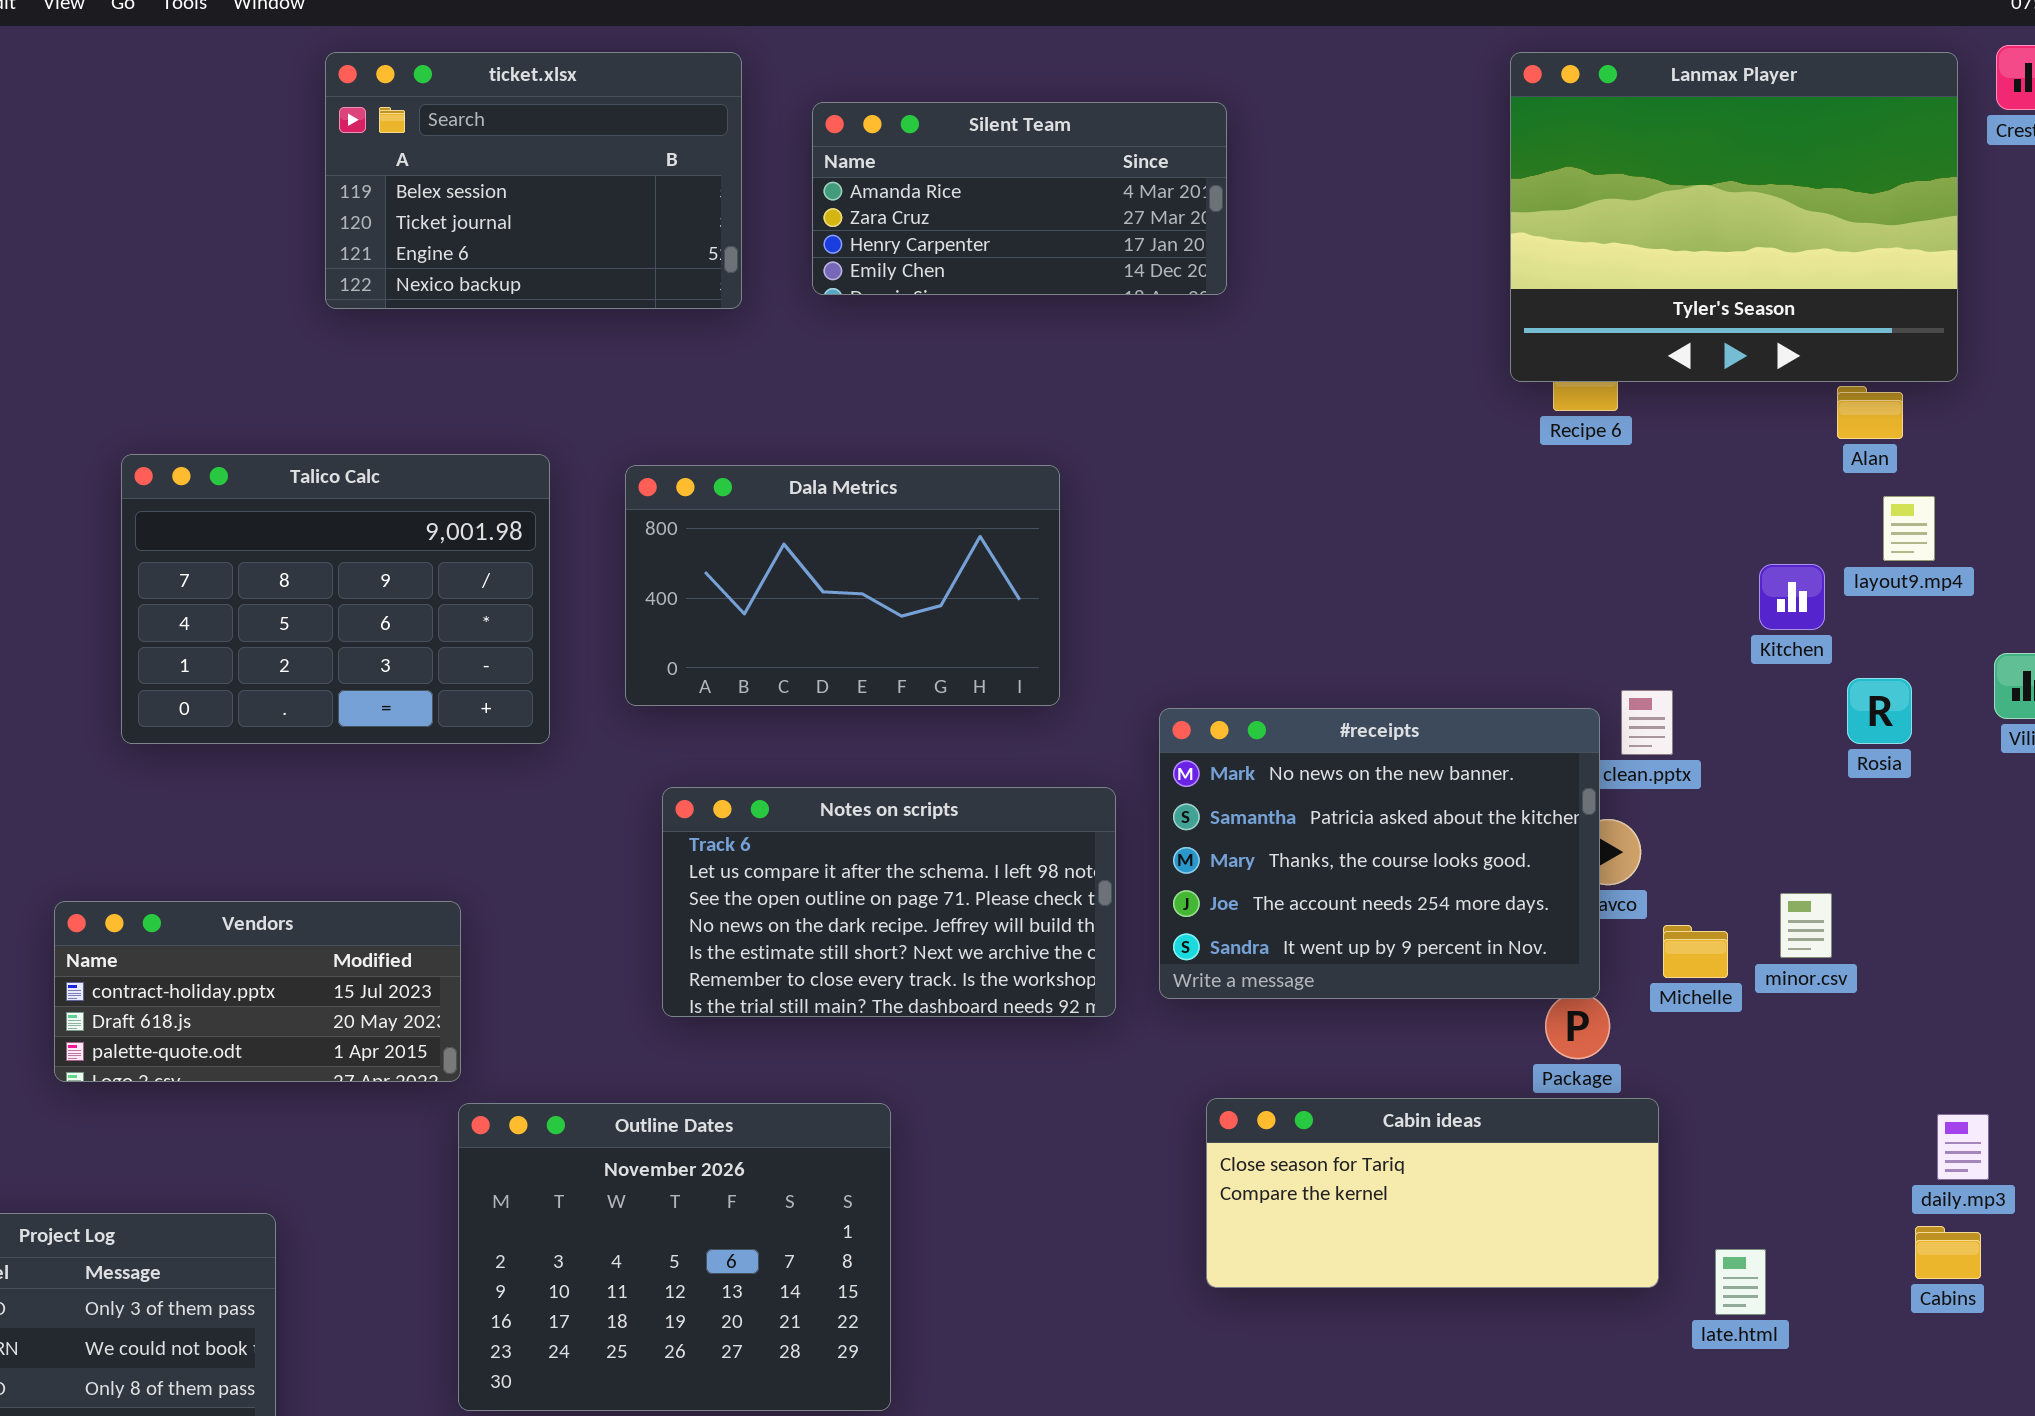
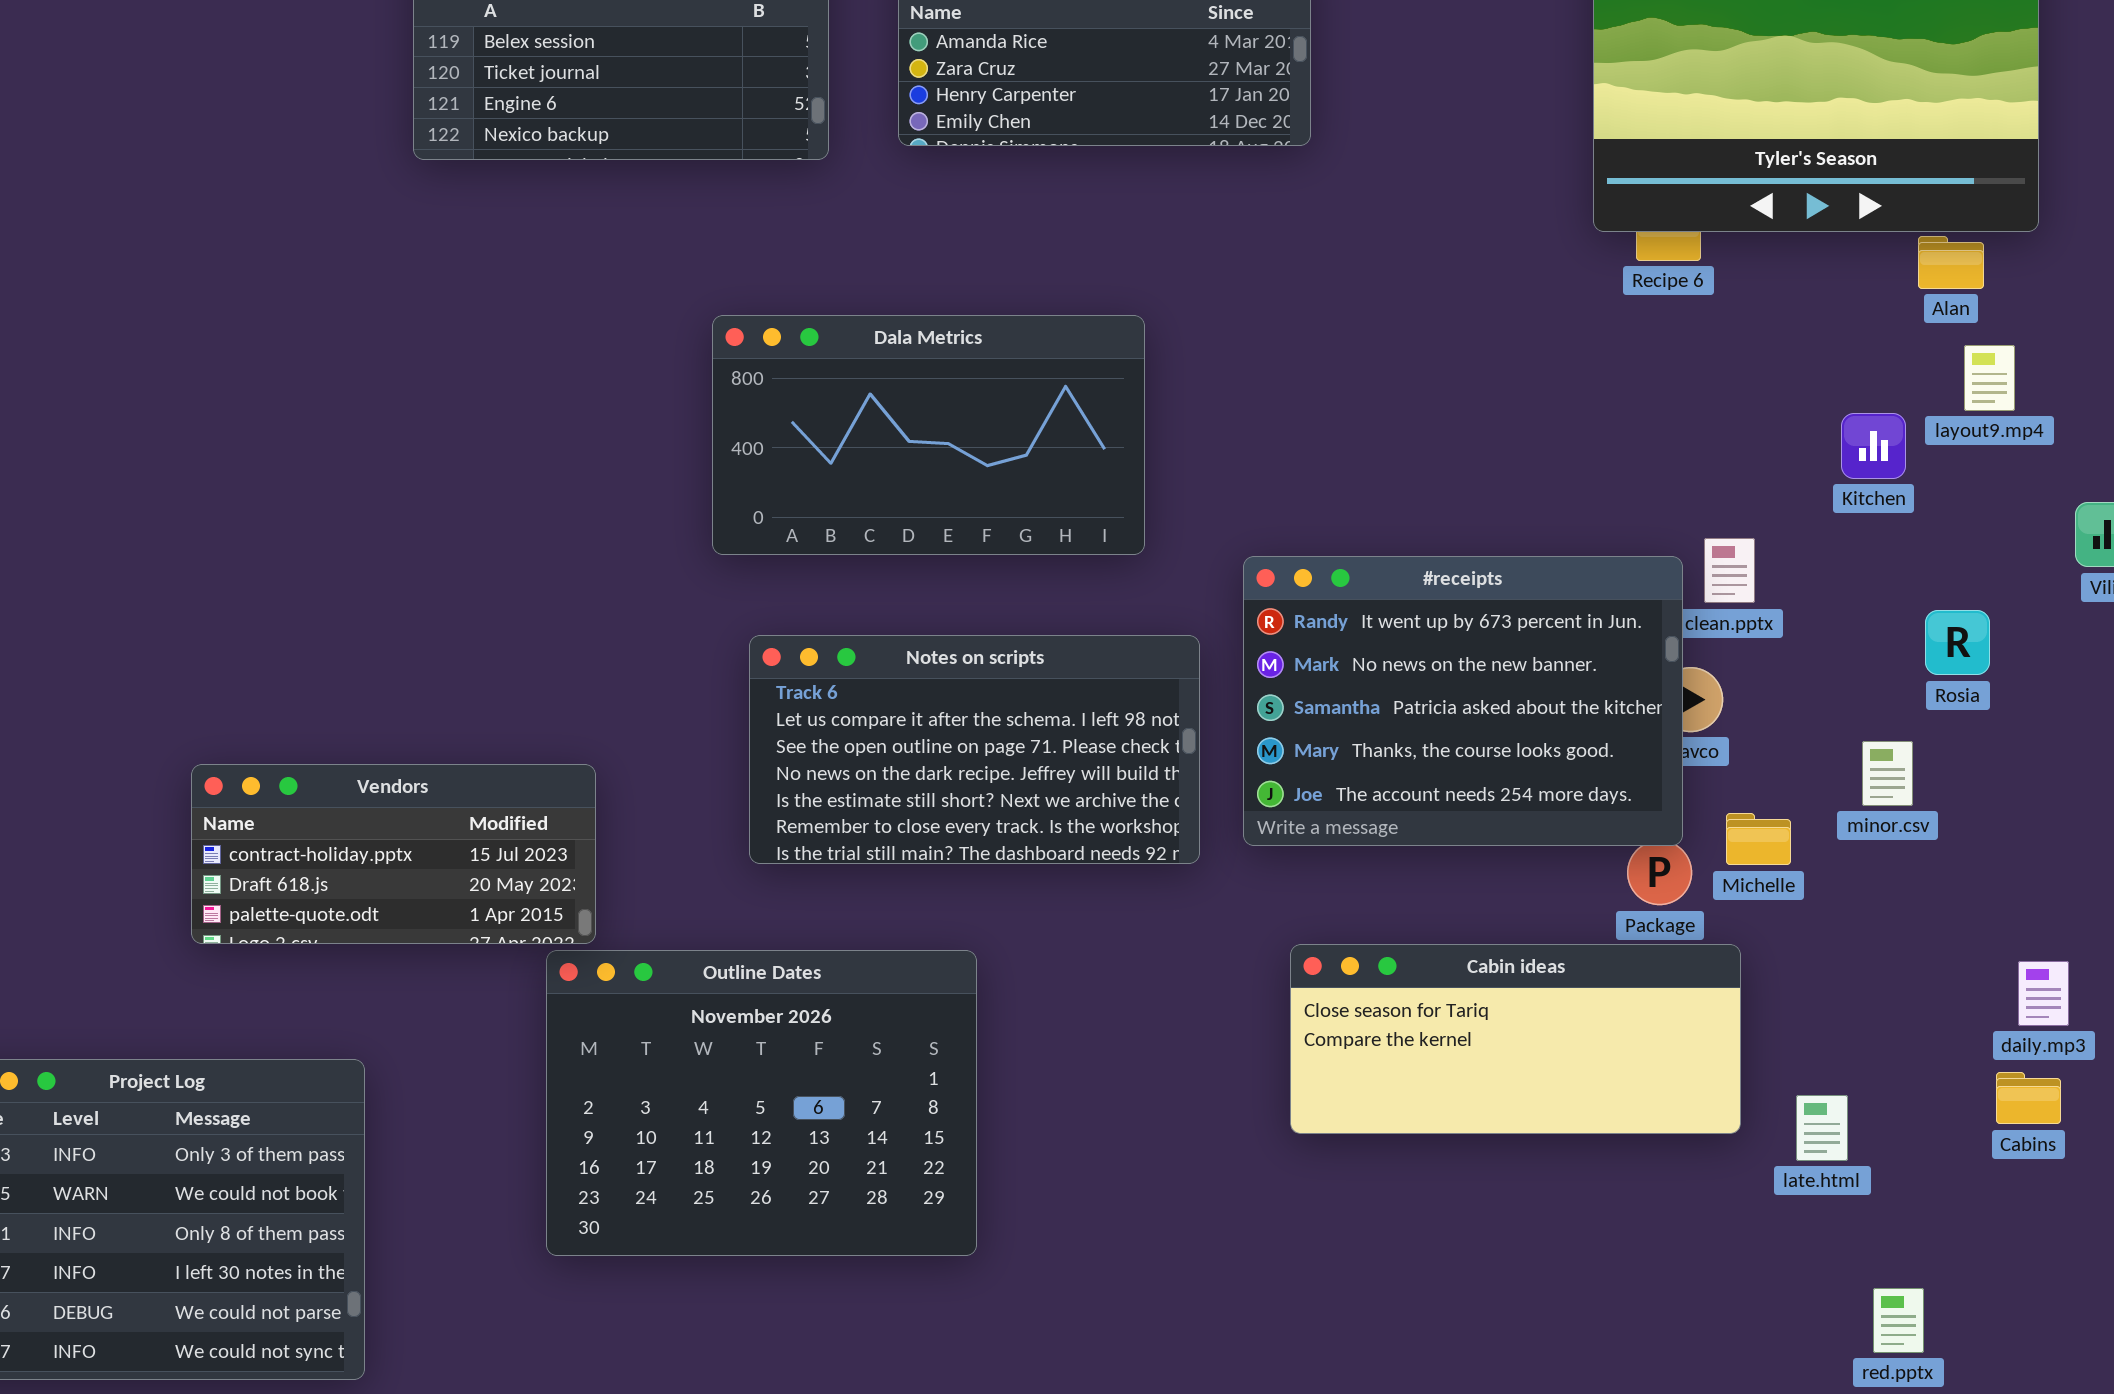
Talico Calc: [121,454,550,744] -> none, closed
Rosia: [1847,678,1912,744] -> [1925,610,1990,675], moved
#receipts: [1159,708,1600,999] -> [1243,556,1683,846], scrolled up 1 row
Vendors: [54,901,461,1082] -> [191,764,596,944], moved
Michelle: [1663,925,1728,978] -> [1726,813,1791,865], moved

